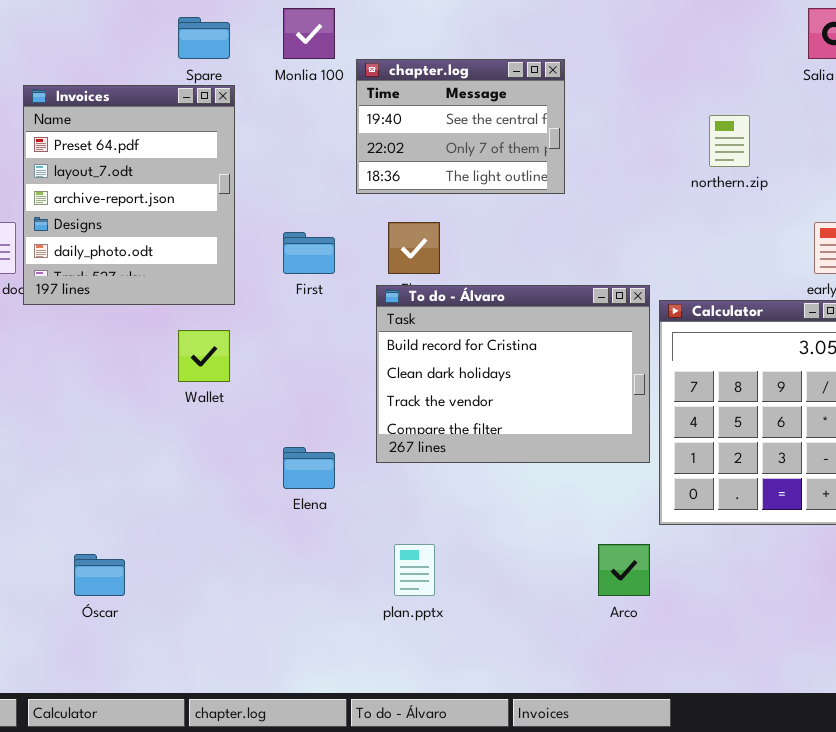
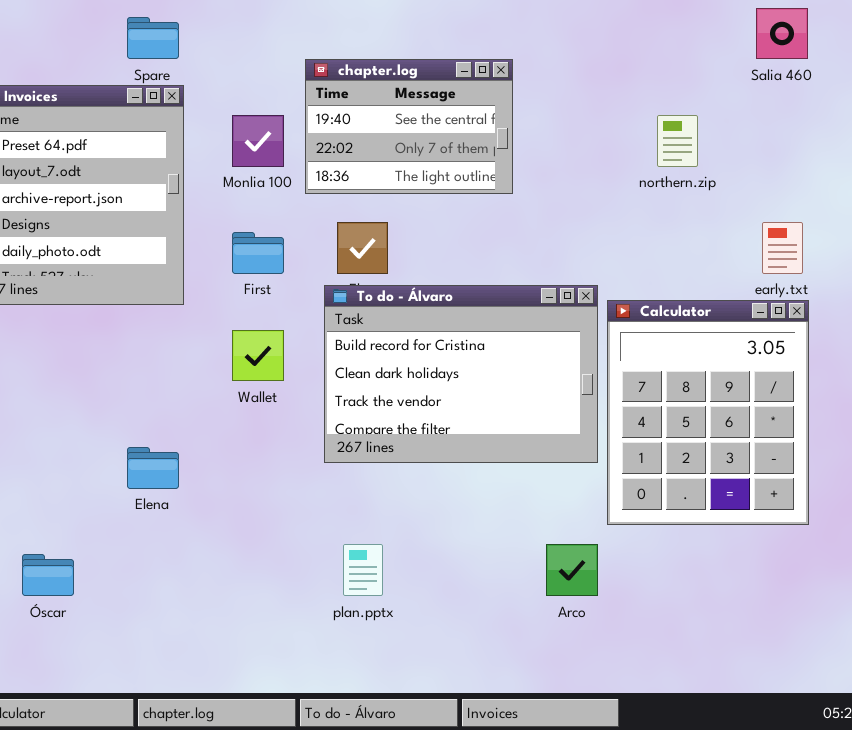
Monlia 100: [283,8,335,59] -> [232,115,284,167], moved
Wallet: [178,330,230,382] -> [232,330,284,381], moved
Elena: [283,447,335,489] -> [127,447,179,489], moved

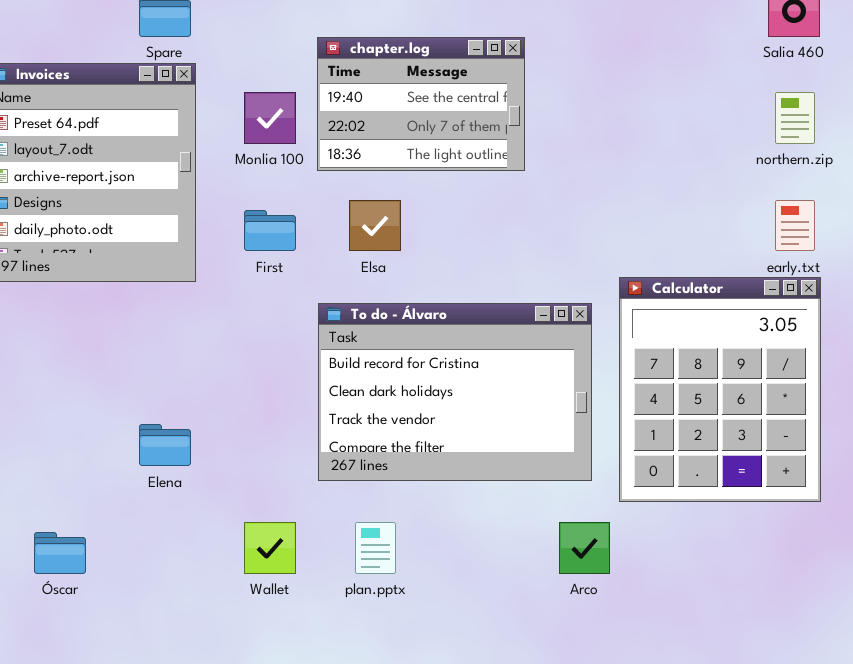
northern.zip: [657,115,698,167] -> [775,92,815,144], moved
To do - Álvaro: [324,285,598,463] -> [318,303,592,481], moved
Wallet: [232,330,284,381] -> [244,522,296,574], moved

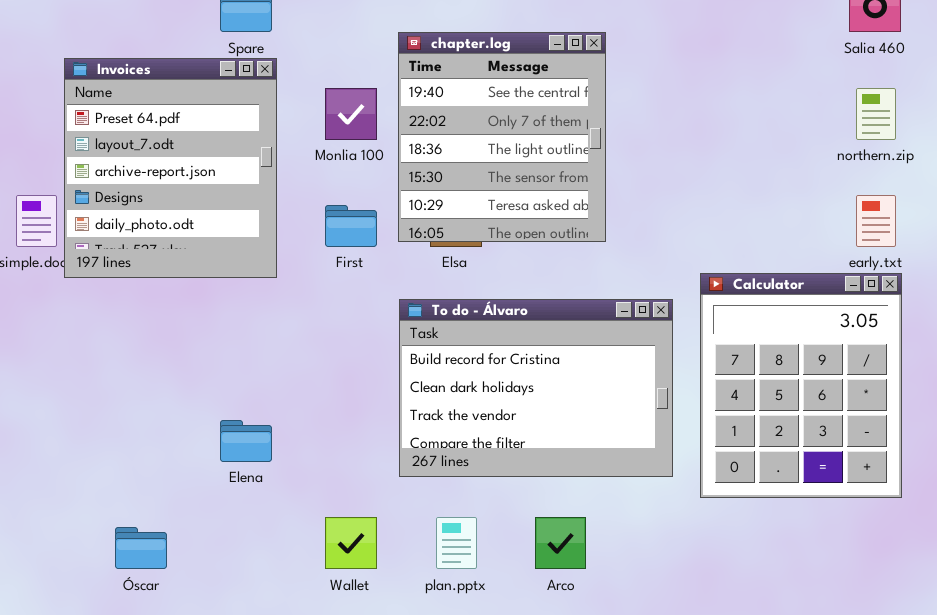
chapter.log: [317,37,525,171] -> [398,32,606,242], resized
Arco: [559,522,610,574] -> [535,517,586,569], moved

